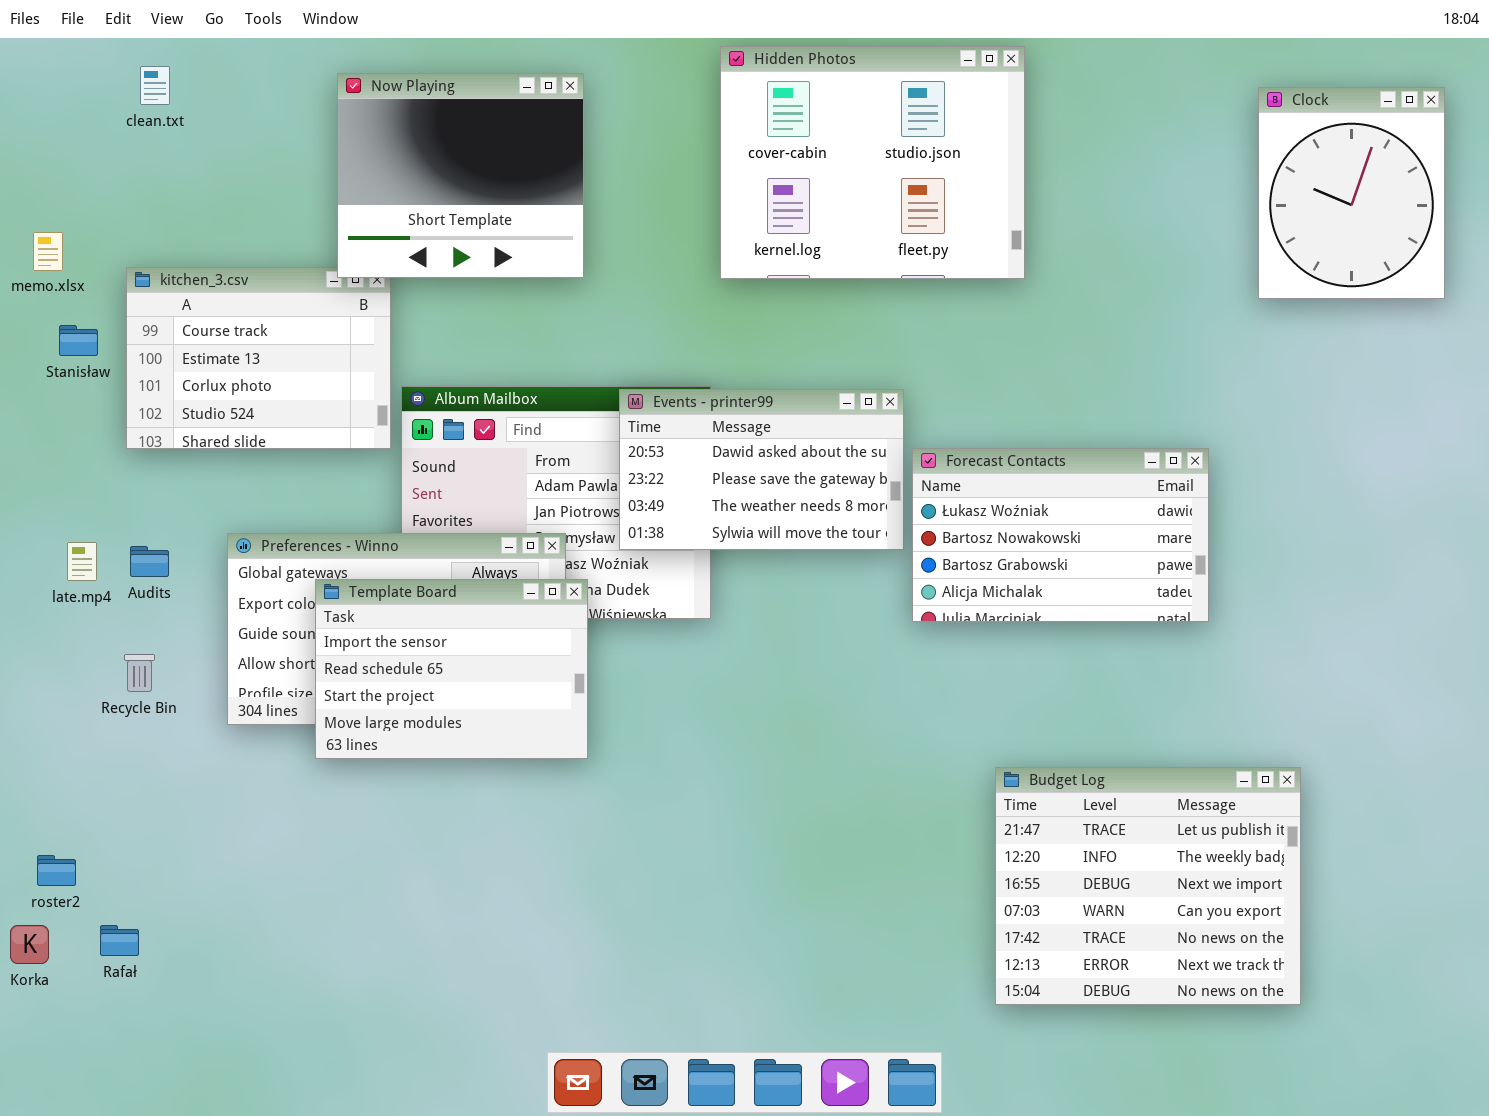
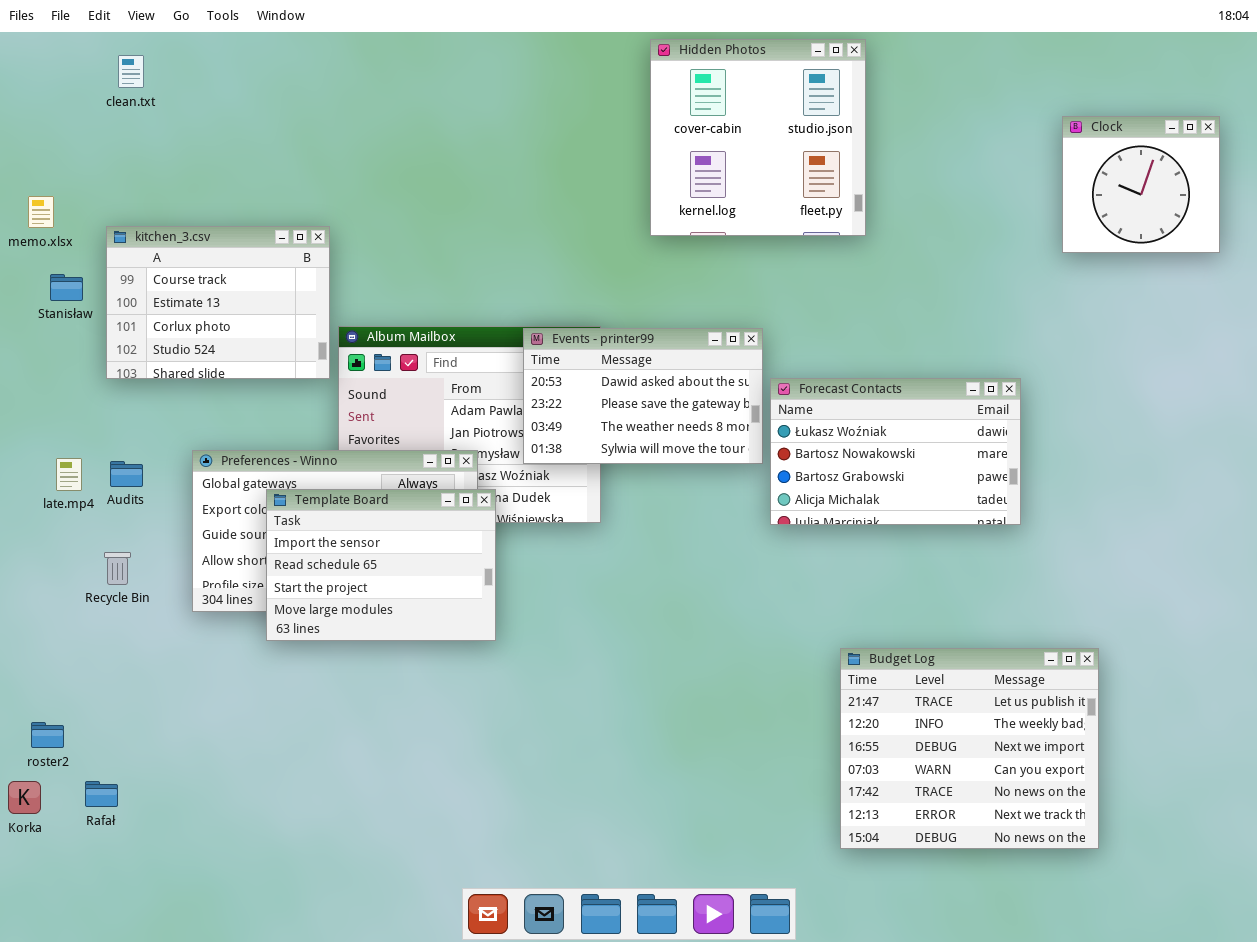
Hidden Photos: [720,46,1025,279] -> [650,39,866,236], resized
Now Playing: [337,73,584,278] -> none, closed
Clock: [1258,87,1445,299] -> [1062,116,1220,253], resized

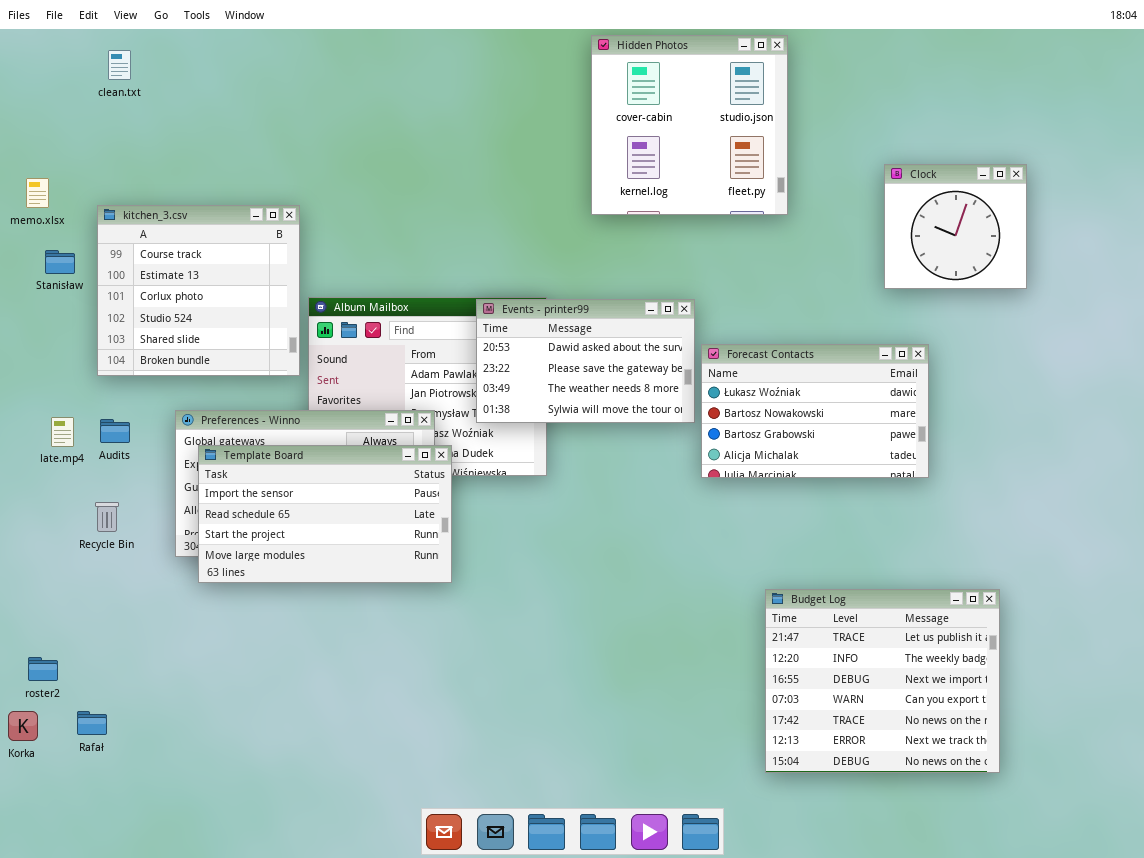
Clock: [1062,116,1220,253] -> [884,164,1027,289], moved
kitchen_3.csv: [106,226,330,379] -> [97,205,300,376], resized
Template Board: [266,489,496,641] -> [198,445,452,583], resized

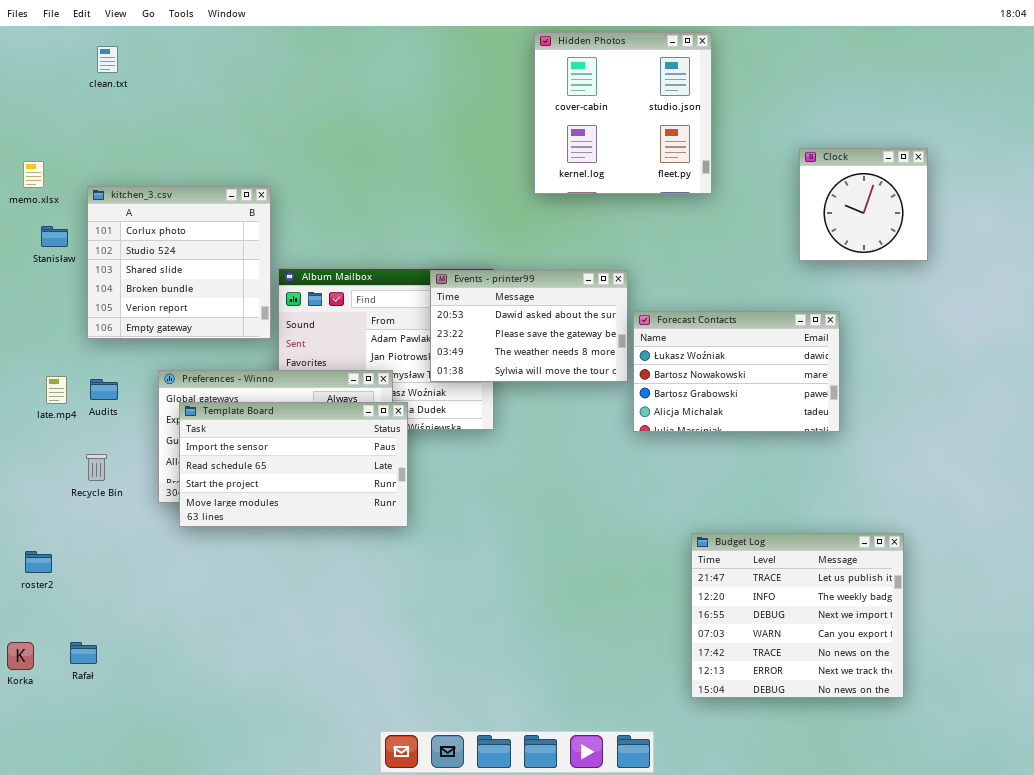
kitchen_3.csv: [97,205,300,376] -> [87,186,271,339], scrolled down 2 rows
roster2: [28,657,58,681] -> [25,551,52,573], moved

